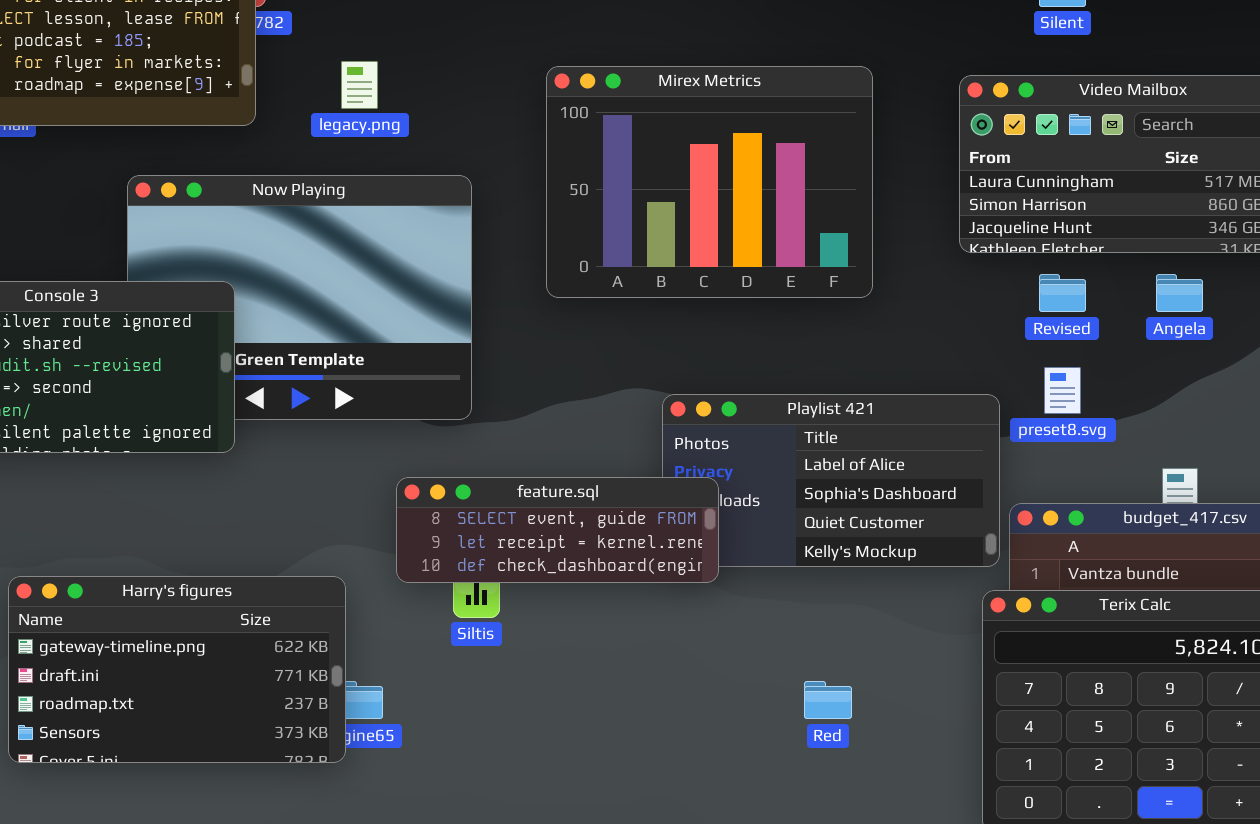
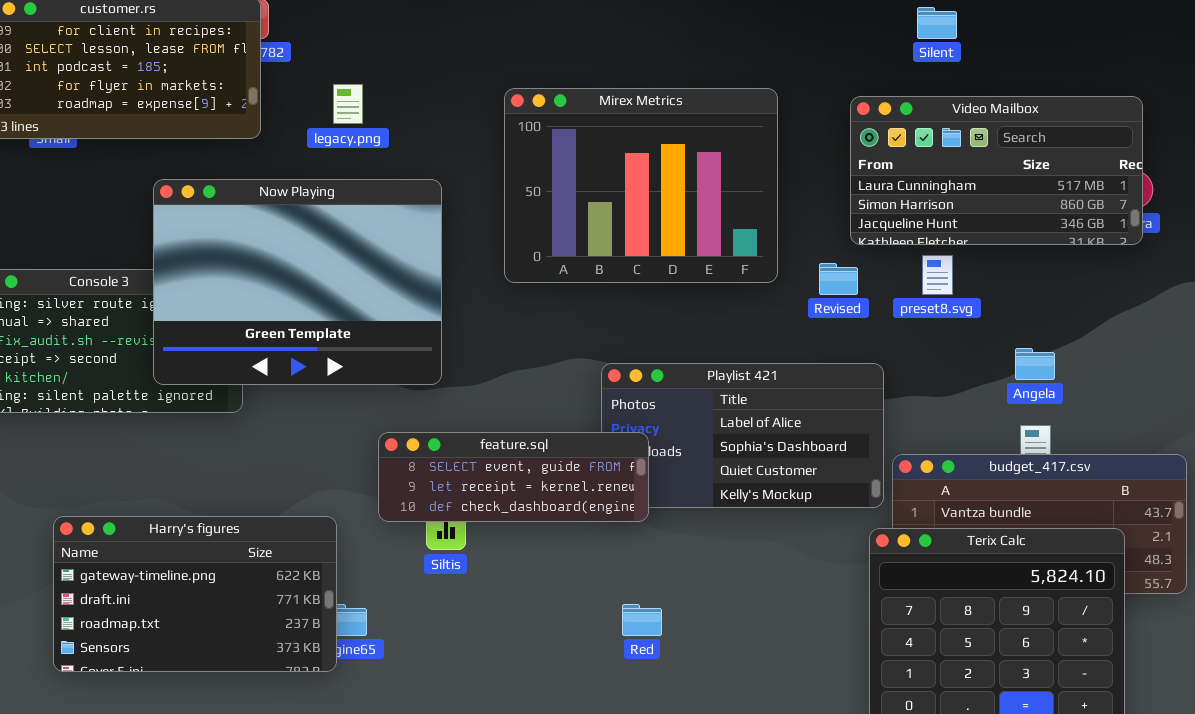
Now Playing: [127,175,472,420] -> [153,179,442,385], raised
Revised: [1039,274,1086,312] -> [819,263,858,295], moved
Angela: [1156,274,1203,312] -> [1015,348,1055,380], moved
preset8.svg: [1044,367,1081,414] -> [922,255,953,295], moved
Red: [804,681,852,719] -> [622,604,662,636], moved

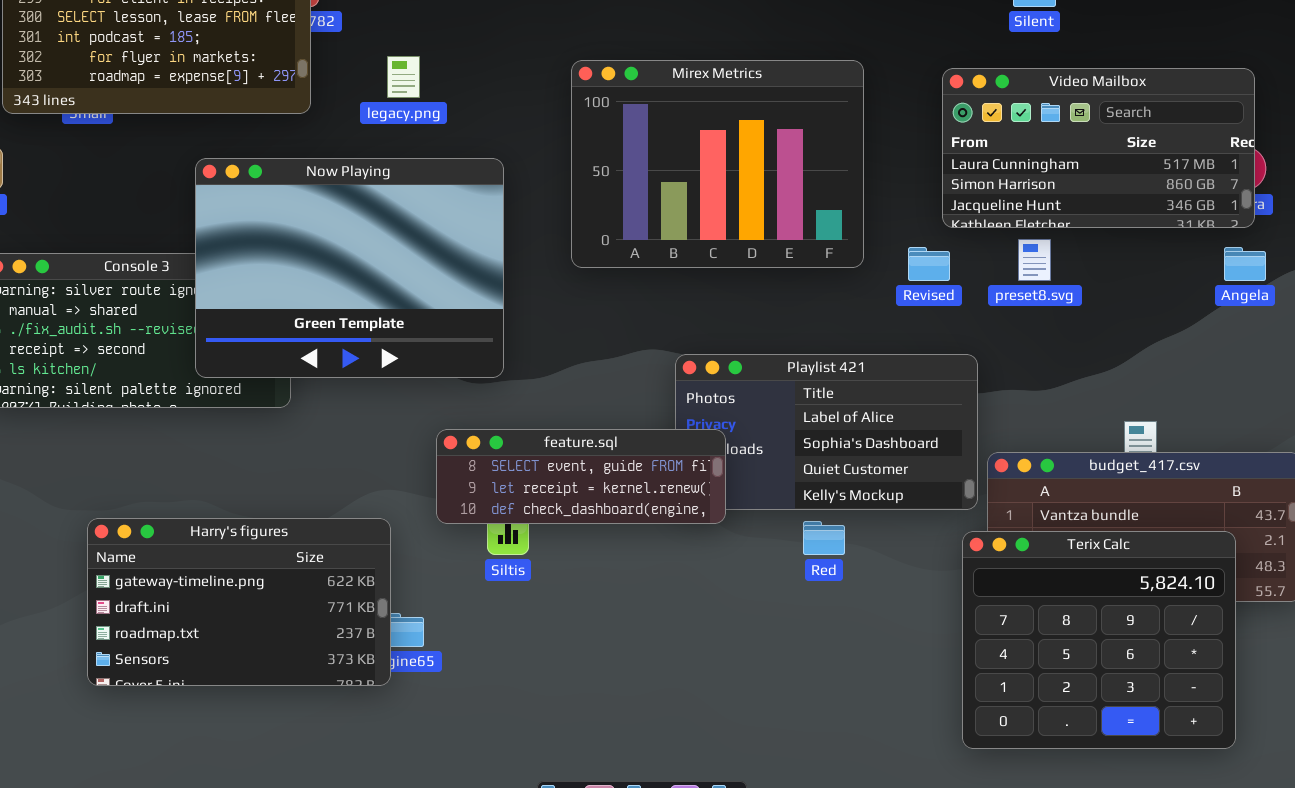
Angela: [1015,348,1055,380] -> [1224,247,1266,281], moved
Red: [622,604,662,636] -> [803,521,845,555], moved

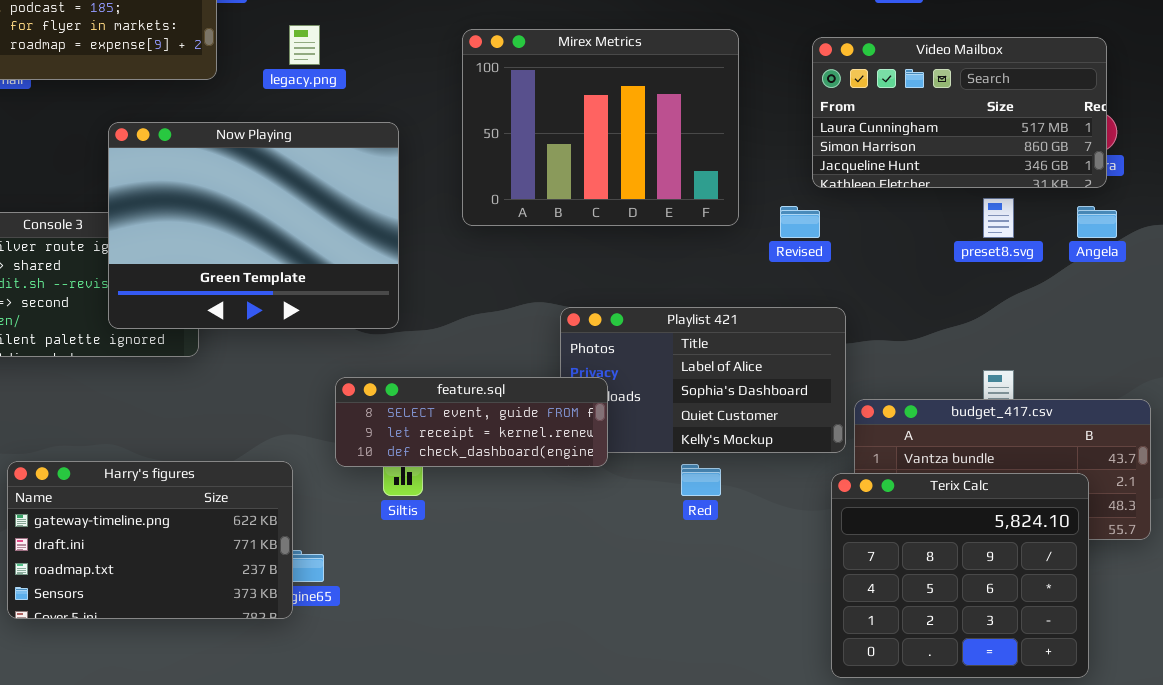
preset8.svg: [1018,239,1051,281] -> [983,198,1014,238], moved

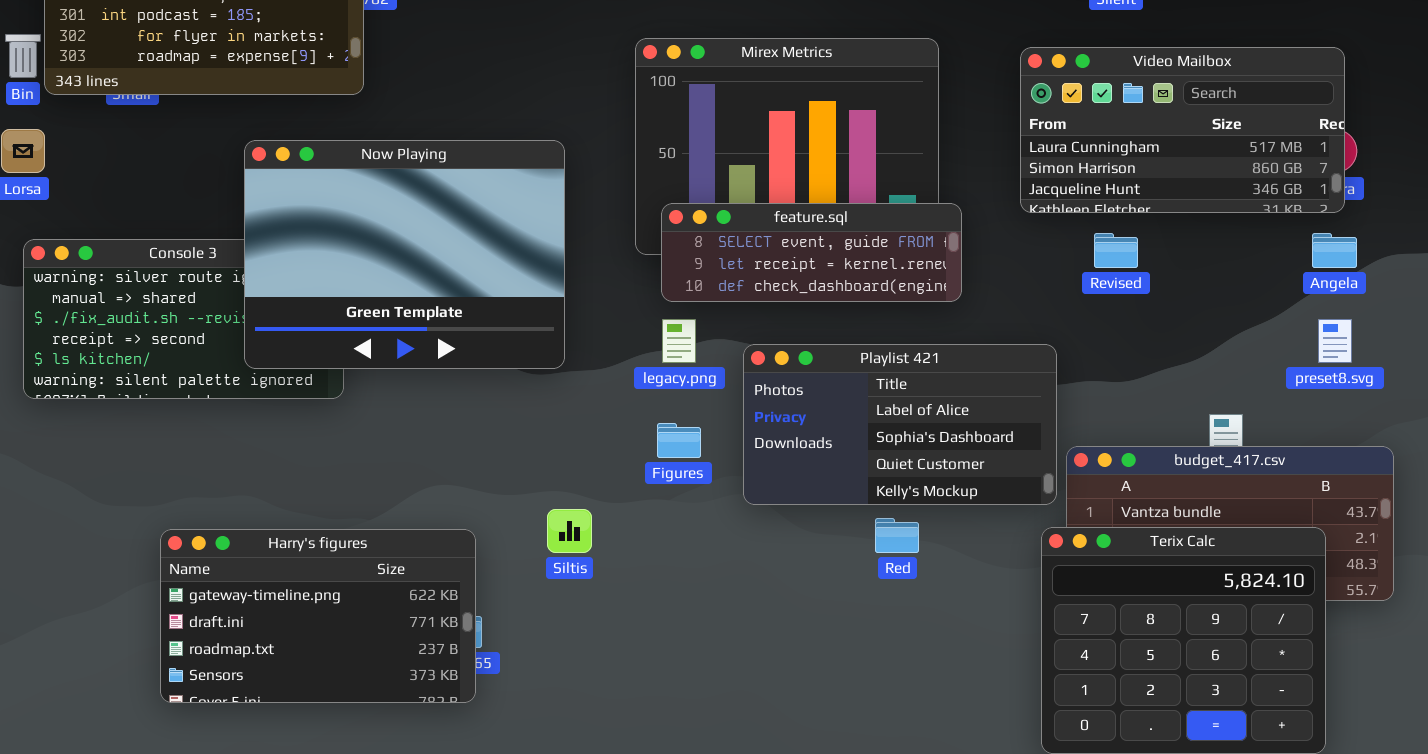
legacy.png: [289,25,320,65] -> [662,319,696,363], moved
preset8.svg: [983,198,1014,238] -> [1318,319,1352,363], moved
Revised: [780,206,820,238] -> [1094,233,1138,268], moved
feature.sql: [335,377,608,467] -> [661,203,962,302], moved
Harry's figures: [7,461,293,619] -> [160,529,476,703], moved

